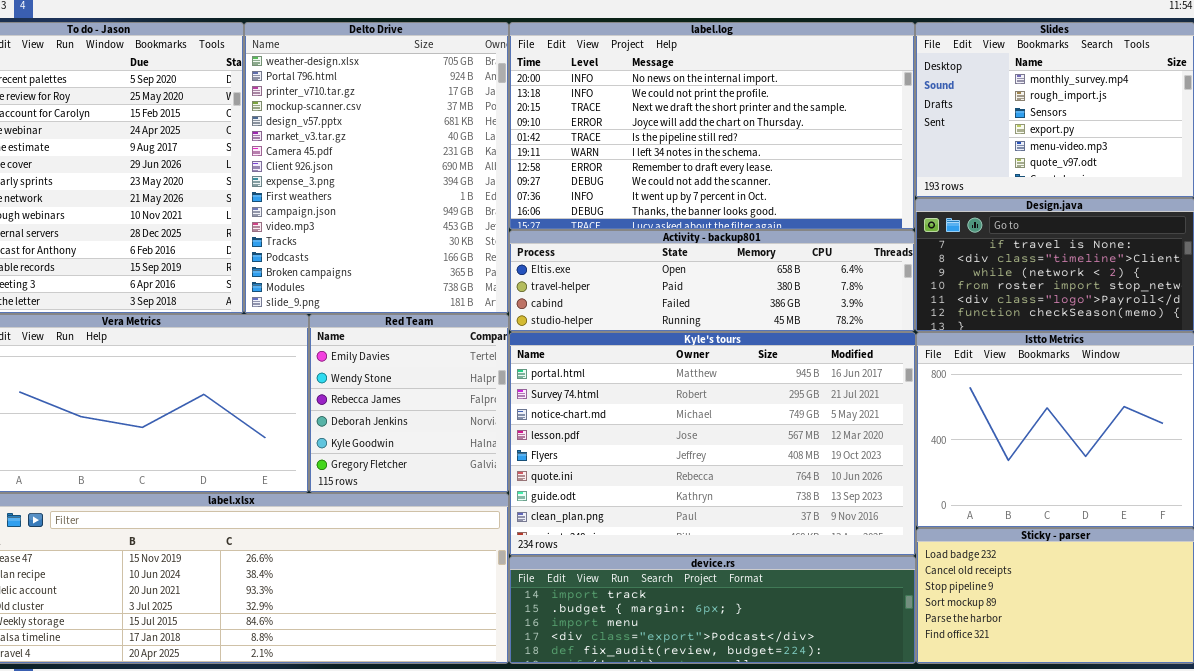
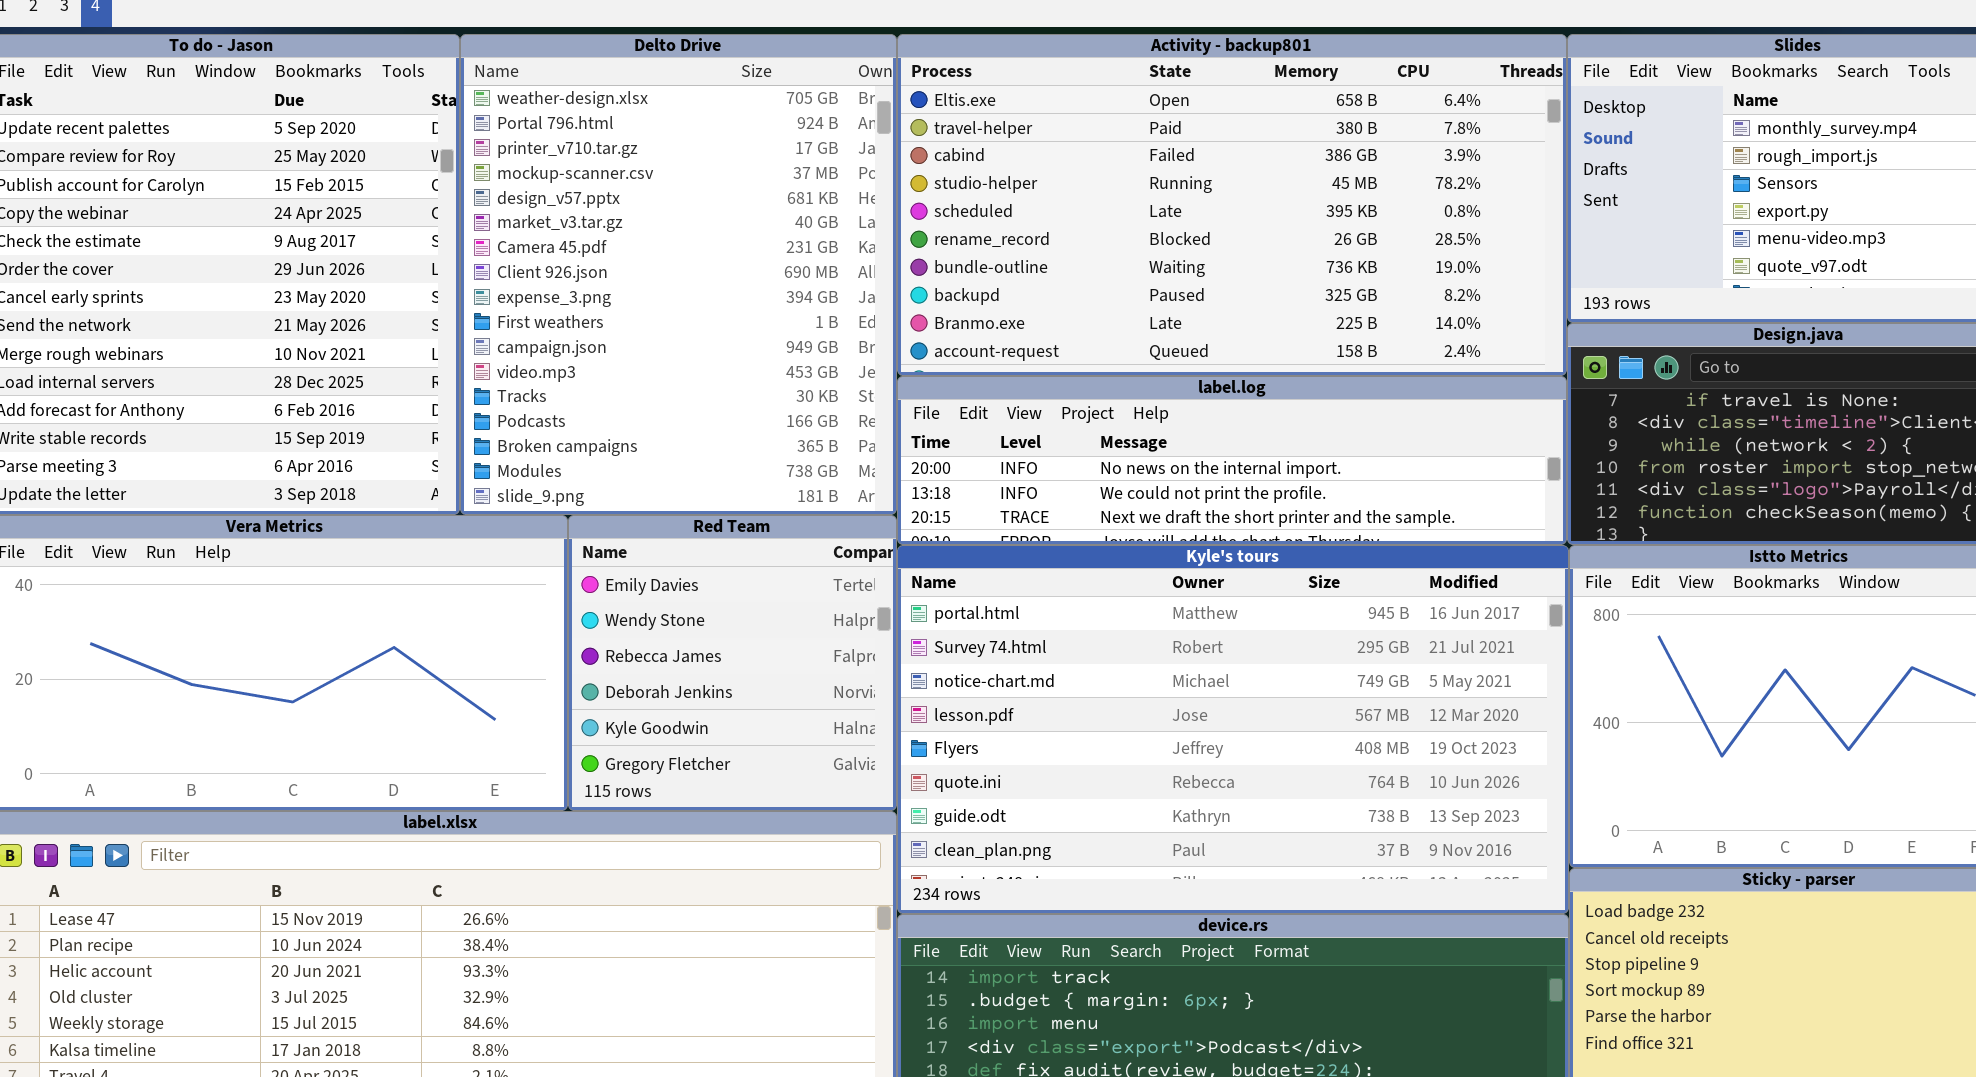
label.log: [509,22,915,230] -> [897,376,1567,545], moved, resized
Activity - backup801: [509,230,915,332] -> [897,34,1567,376], moved, resized

